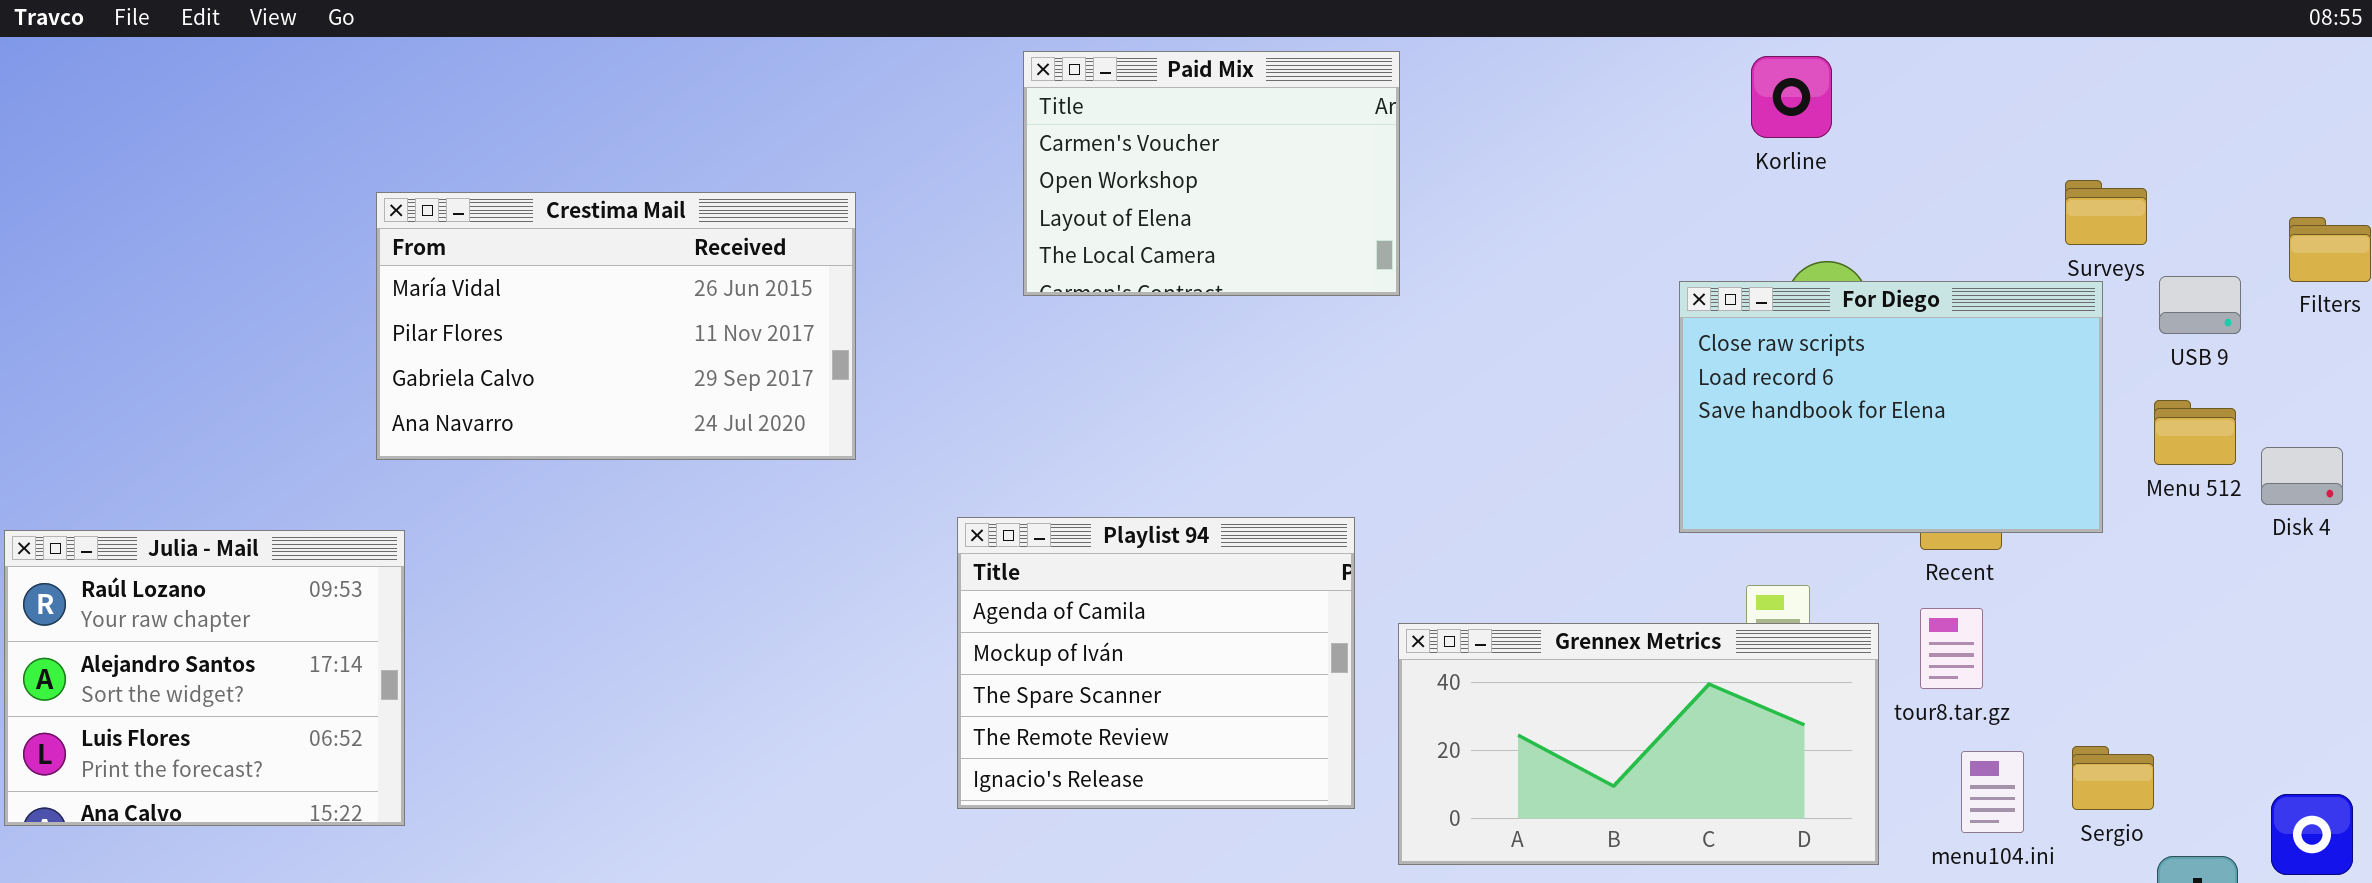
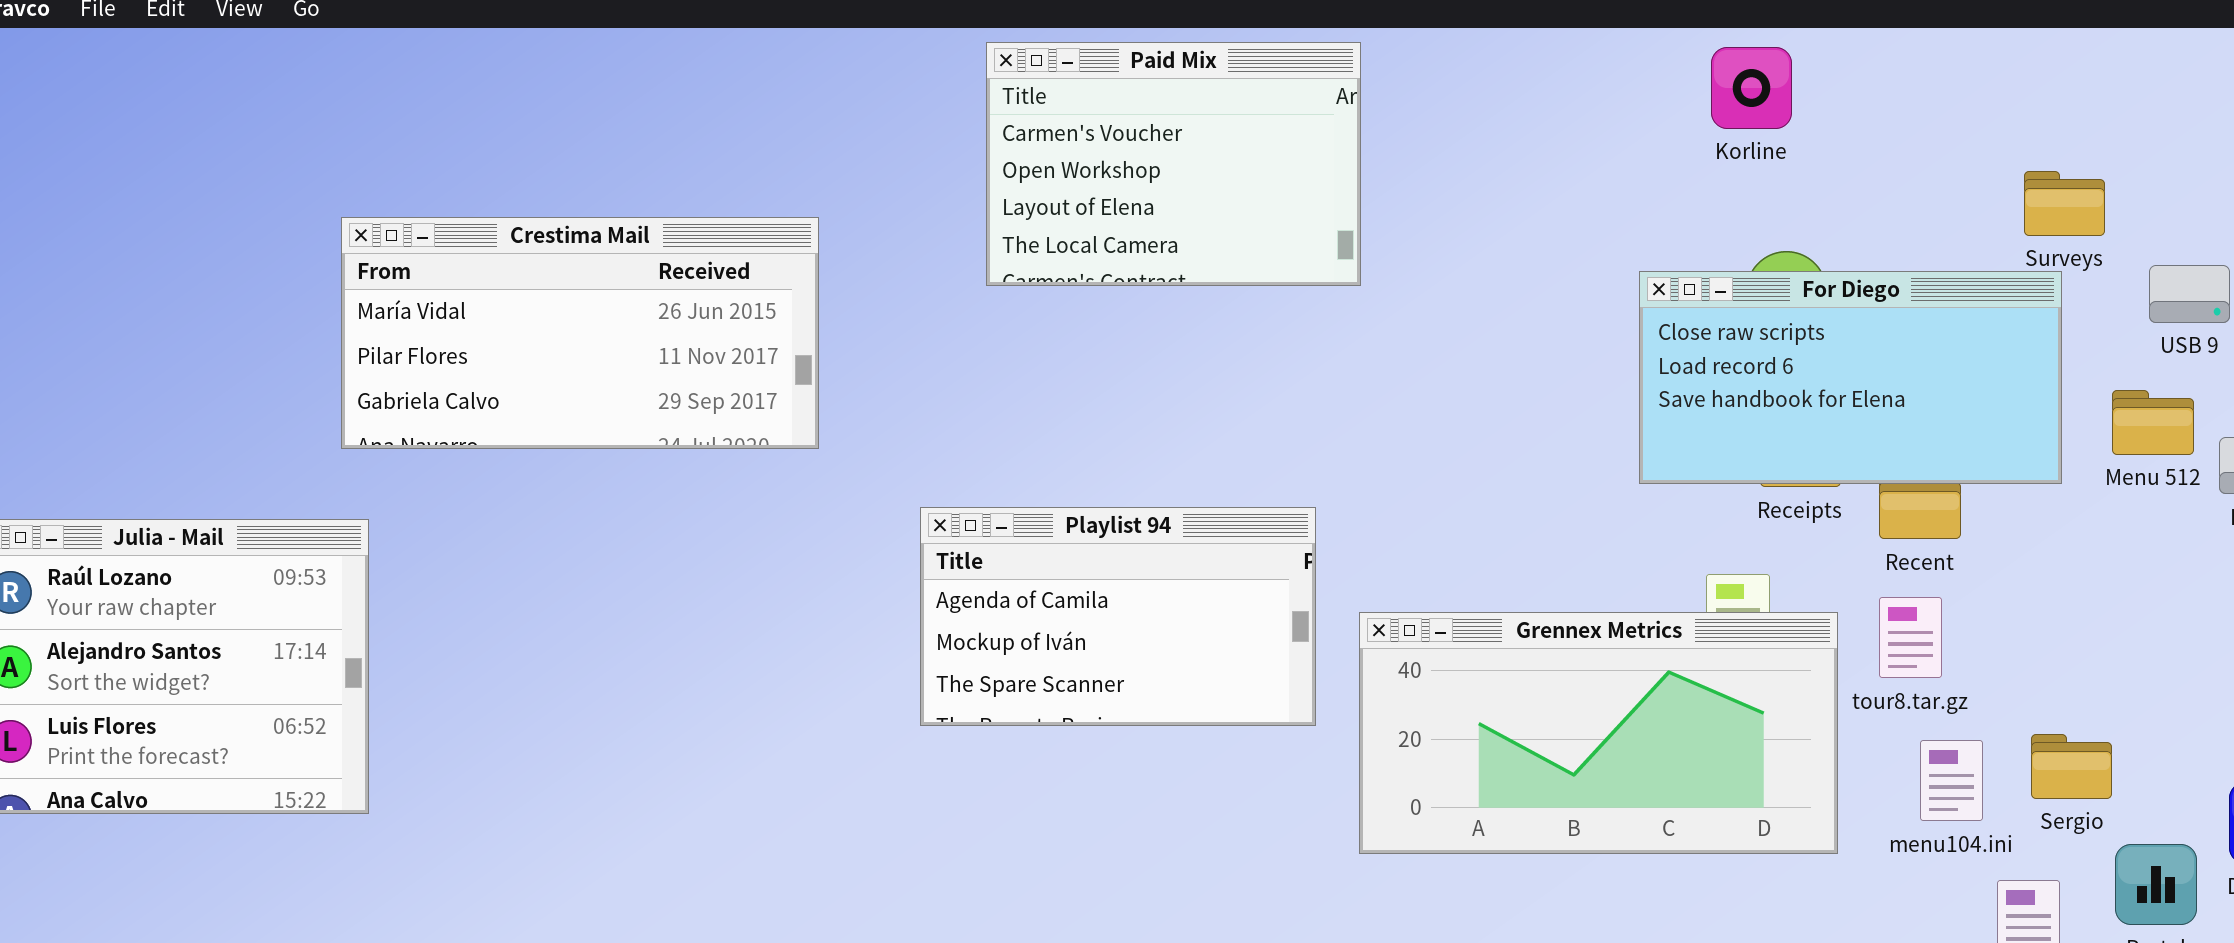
Crestima Mail: [376,192,856,460] -> [341,217,819,449], resized
USB 9: [2159,276,2241,334] -> [2149,265,2230,323], moved
For Diego: [1679,281,2103,533] -> [1639,271,2062,484], resized
Playlist 94: [957,517,1355,809] -> [920,507,1316,726], resized

